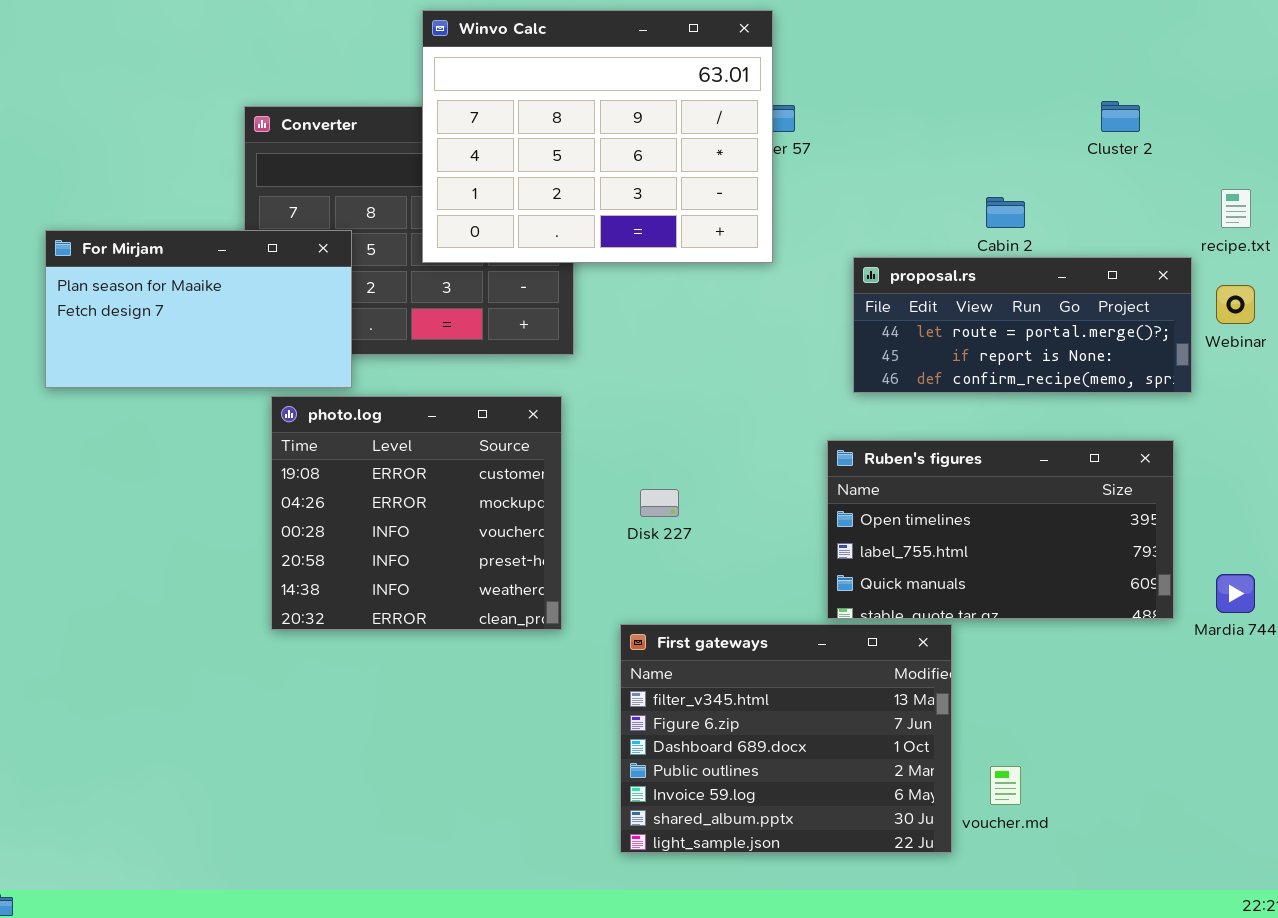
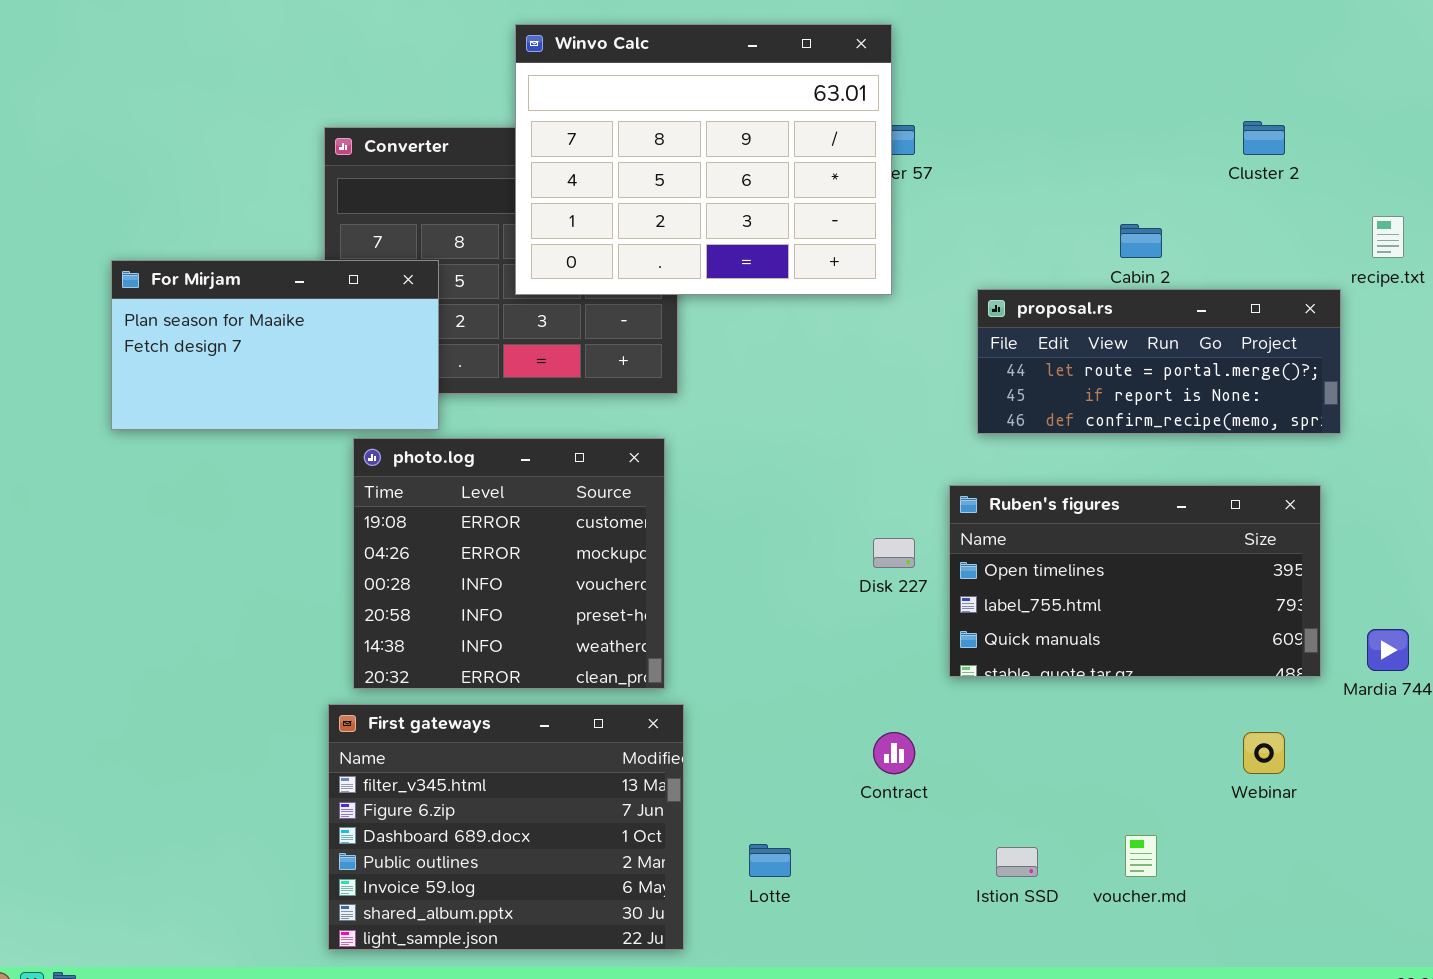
Webinar: [1216,285,1255,324] -> [1243,732,1285,774], moved
Disk 227: [640,489,679,517] -> [873,538,915,568], moved
First gateways: [620,624,952,853] -> [328,704,684,950], moved

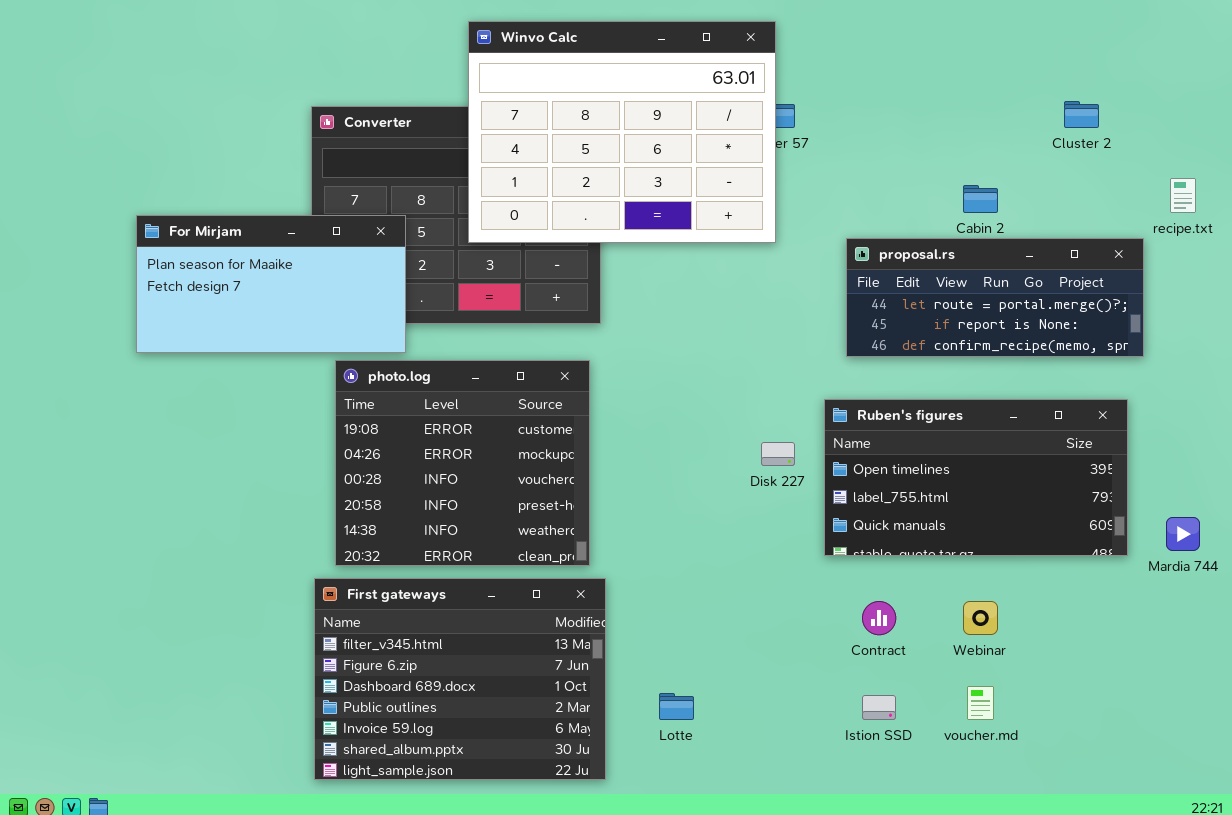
Contract: [873,732,915,774] -> [862,601,896,635], moved
Webinar: [1243,732,1285,774] -> [963,601,998,635], moved

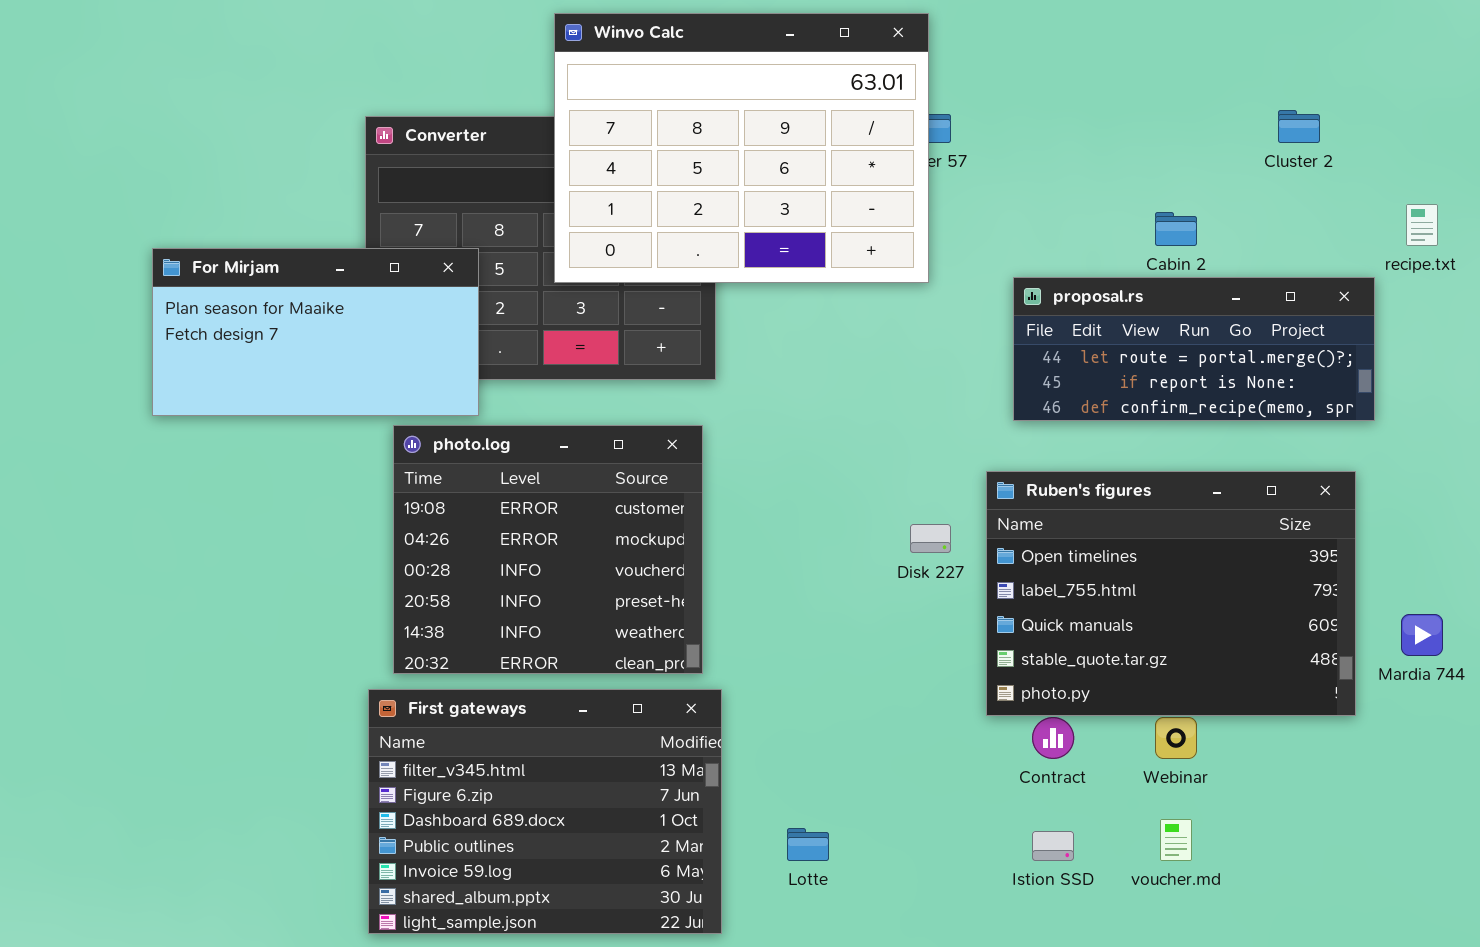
Ruben's figures: [824,399,1128,556] -> [986,471,1356,716], resized

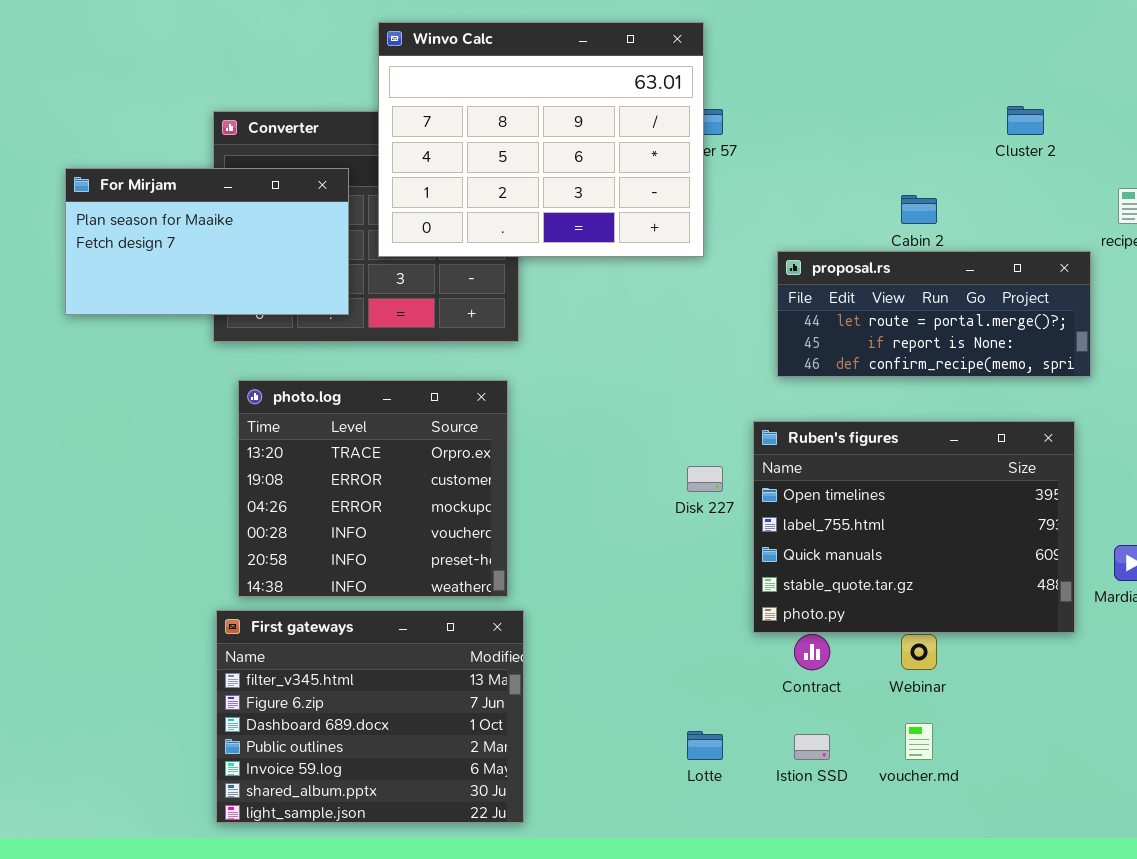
For Mirjam: [152,248,479,416] -> [65,168,349,315], moved
photo.log: [393,425,703,674] -> [238,380,508,597], scrolled up 1 row
Lotte: [787,828,829,861] -> [687,731,723,760], moved

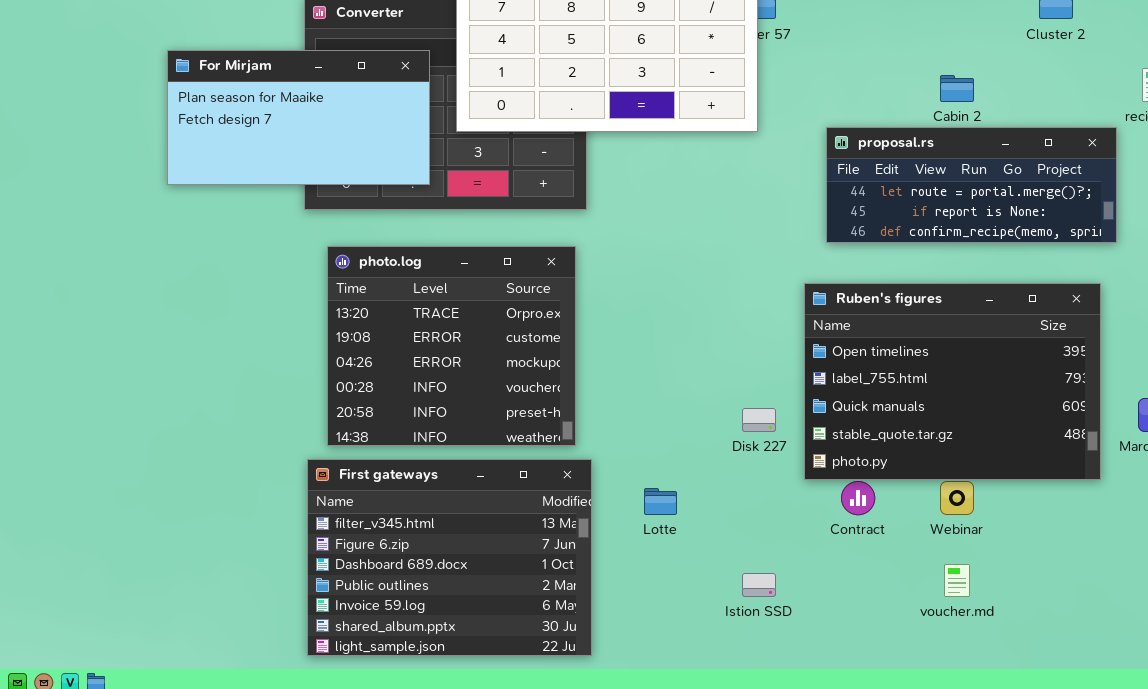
Disk 227: [687,466,723,492] -> [742,408,776,432], moved
Lotte: [687,731,723,760] -> [644,488,677,515], moved
Istion SSD: [794,734,830,760] -> [742,573,776,597], moved

